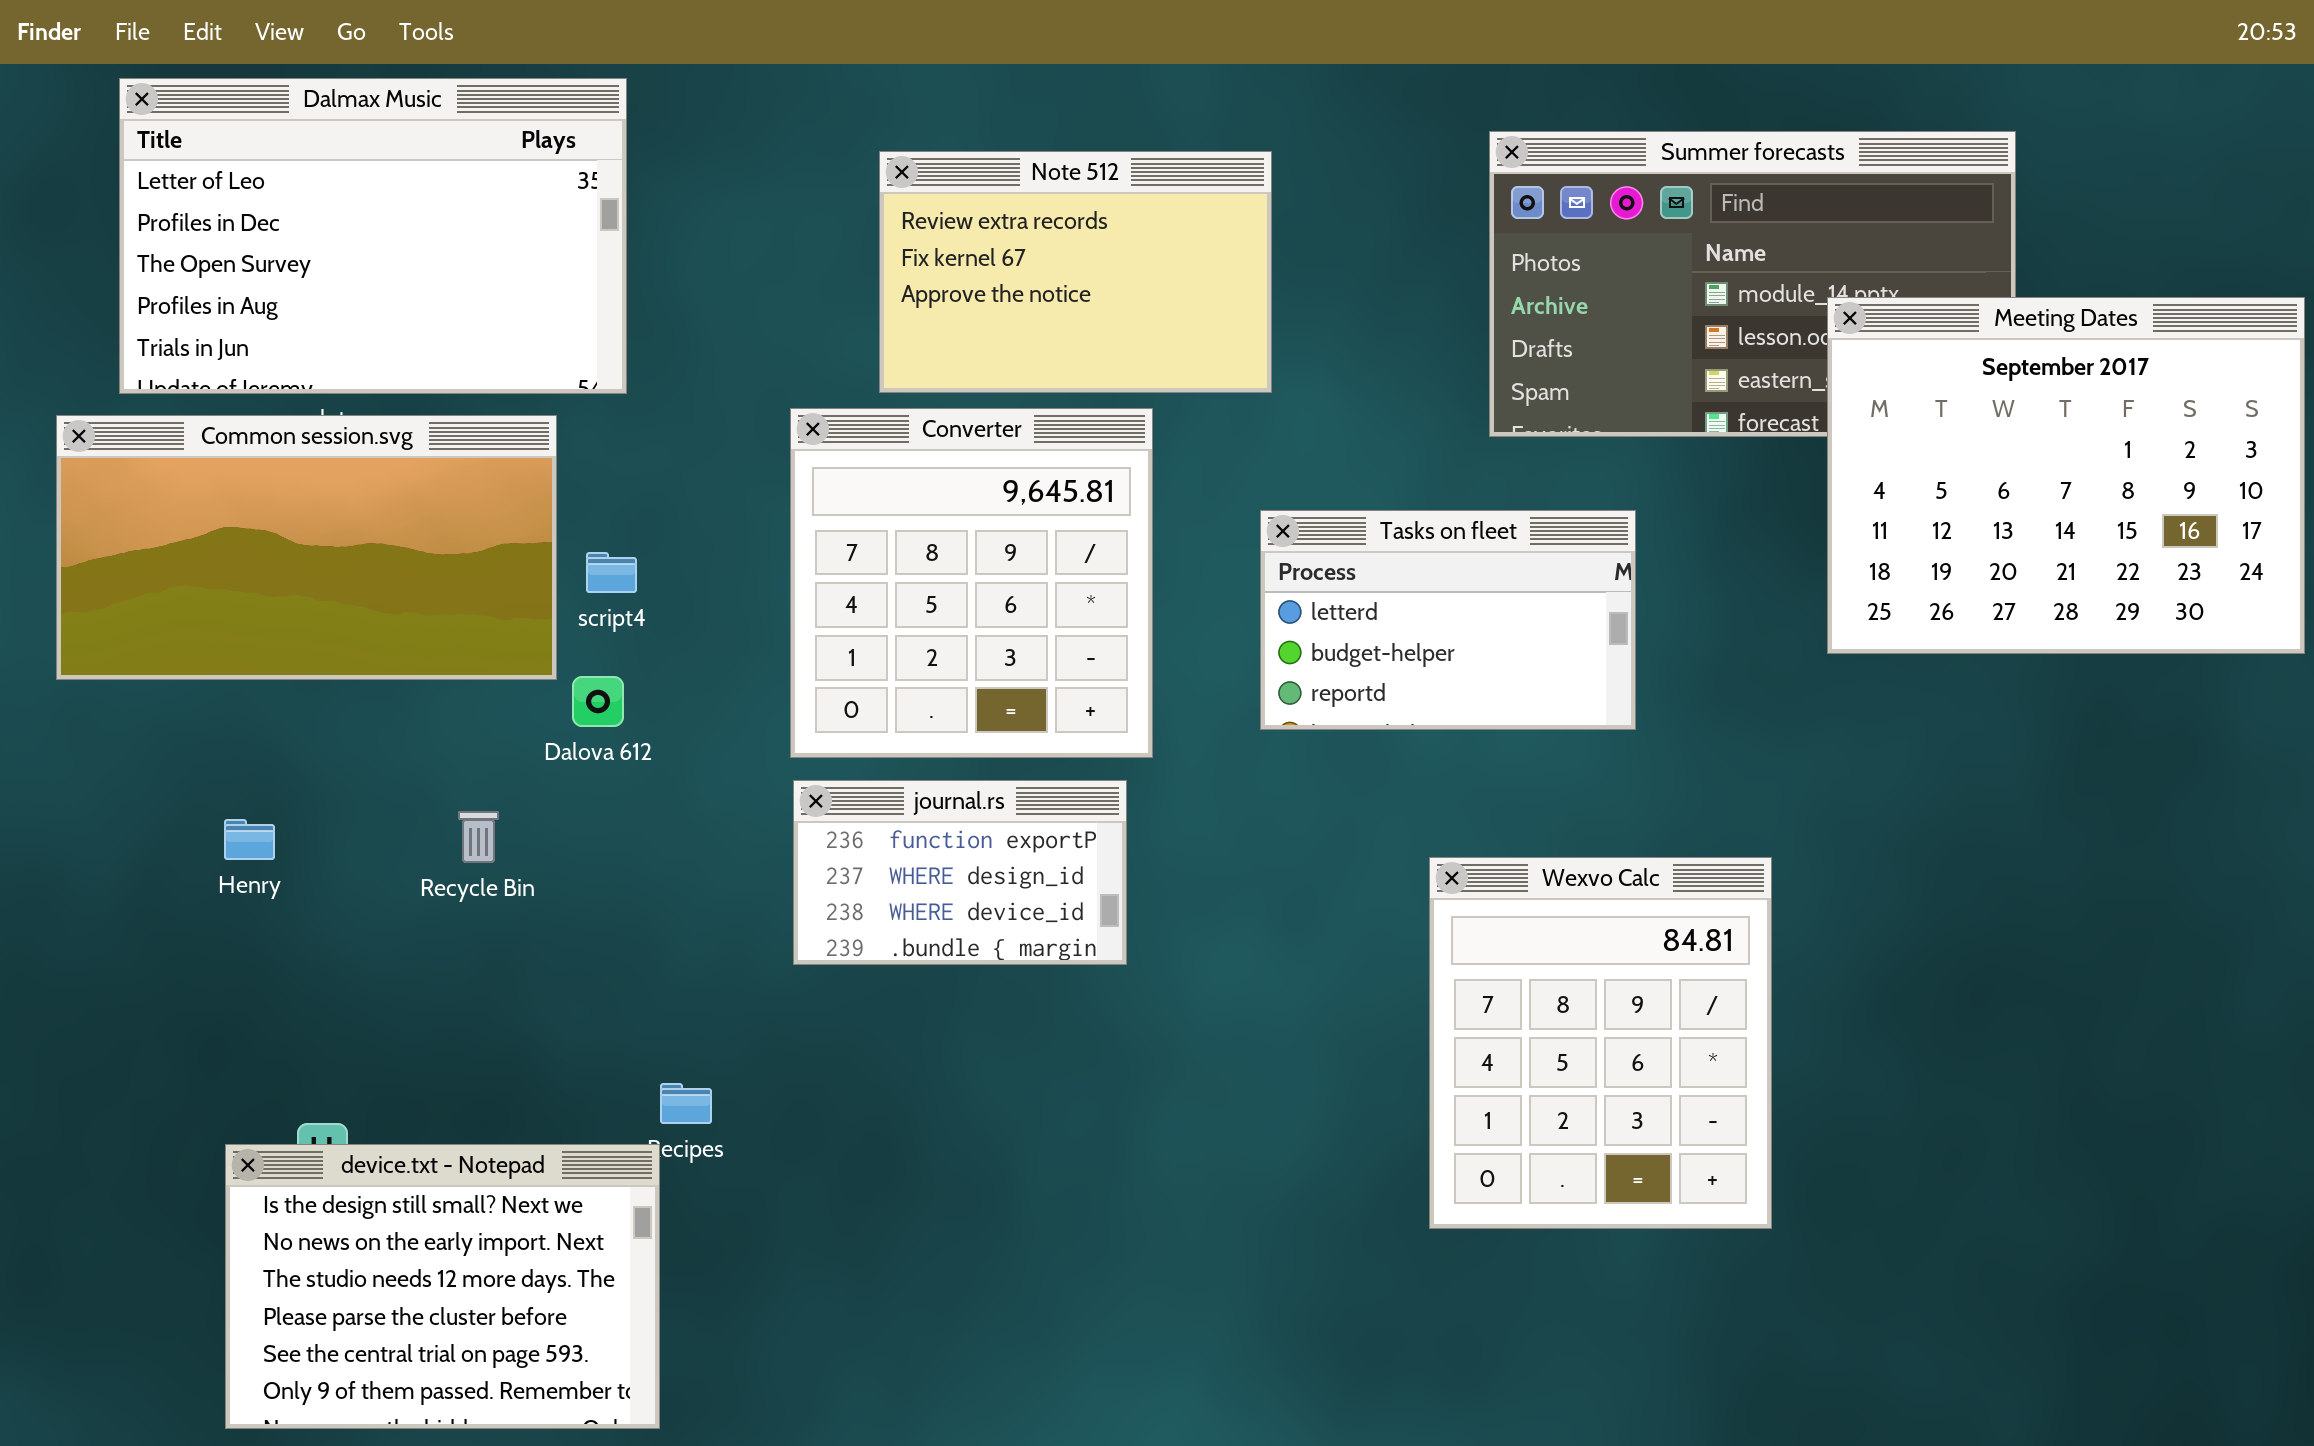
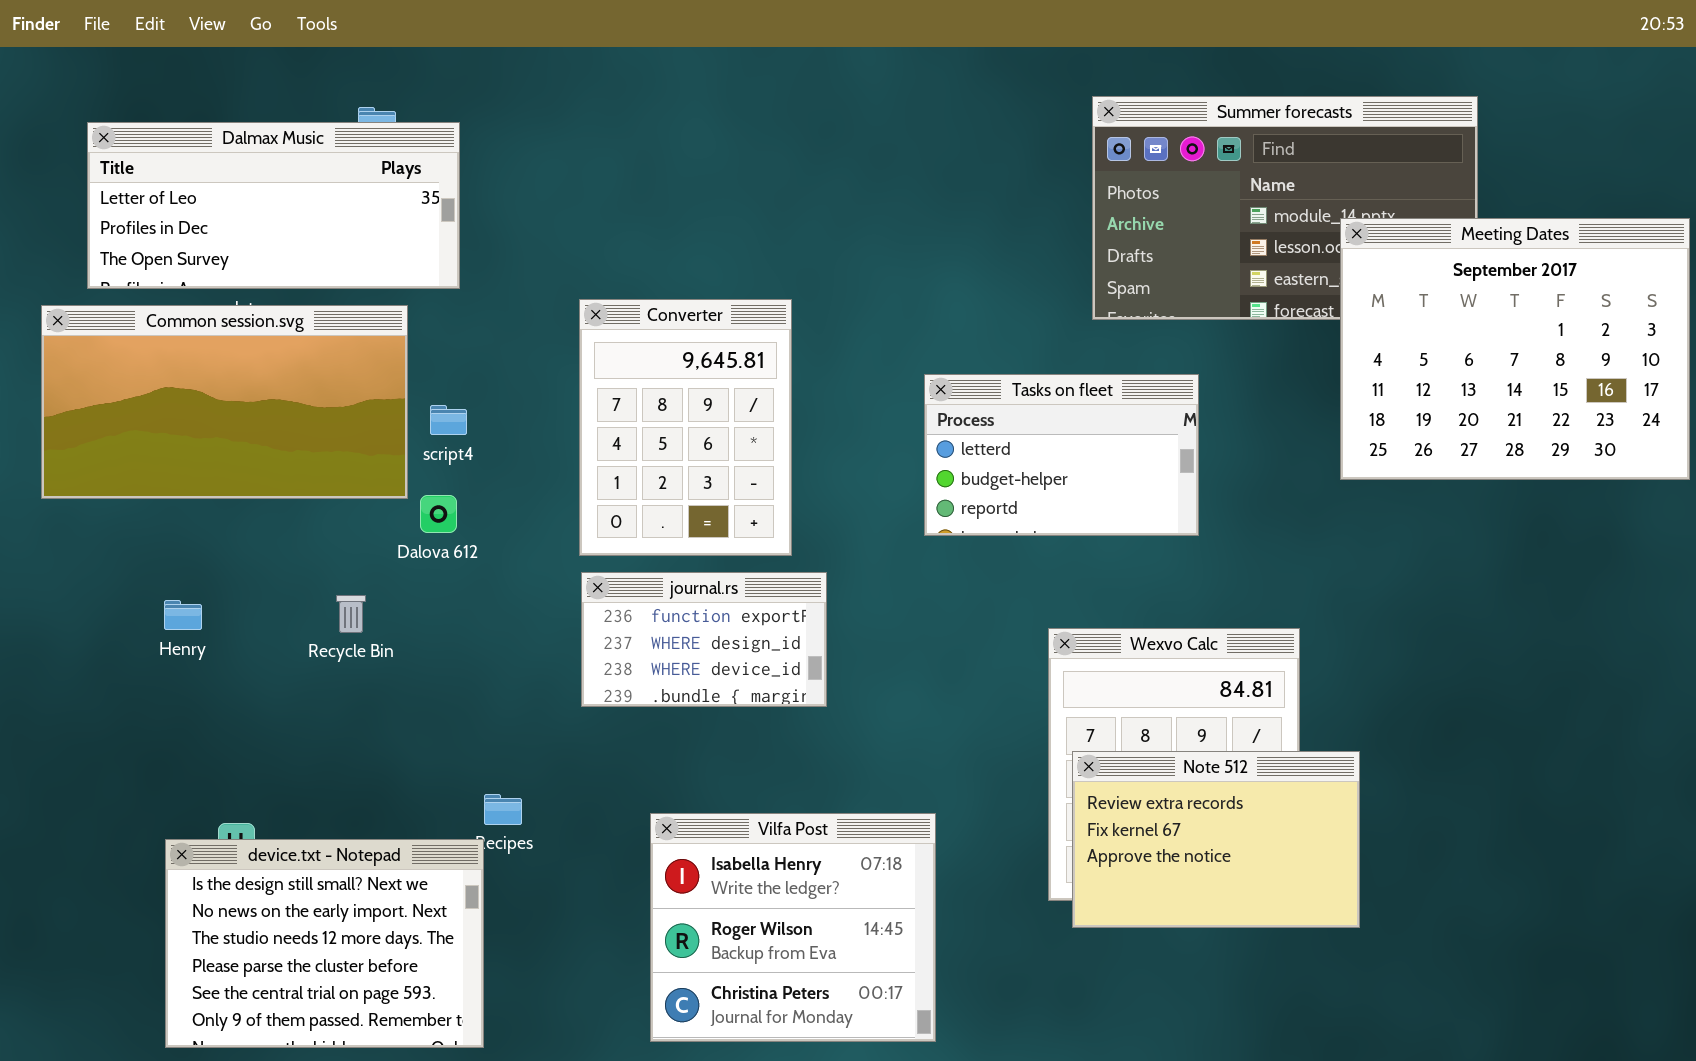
Dalmax Music: [119,78,627,394] -> [87,122,460,289], resized
Note 512: [879,151,1272,393] -> [1072,751,1360,928], moved
Converter: [790,408,1153,758] -> [579,299,792,556], resized
Vilfa Post: none -> [650,813,936,1042], opened

